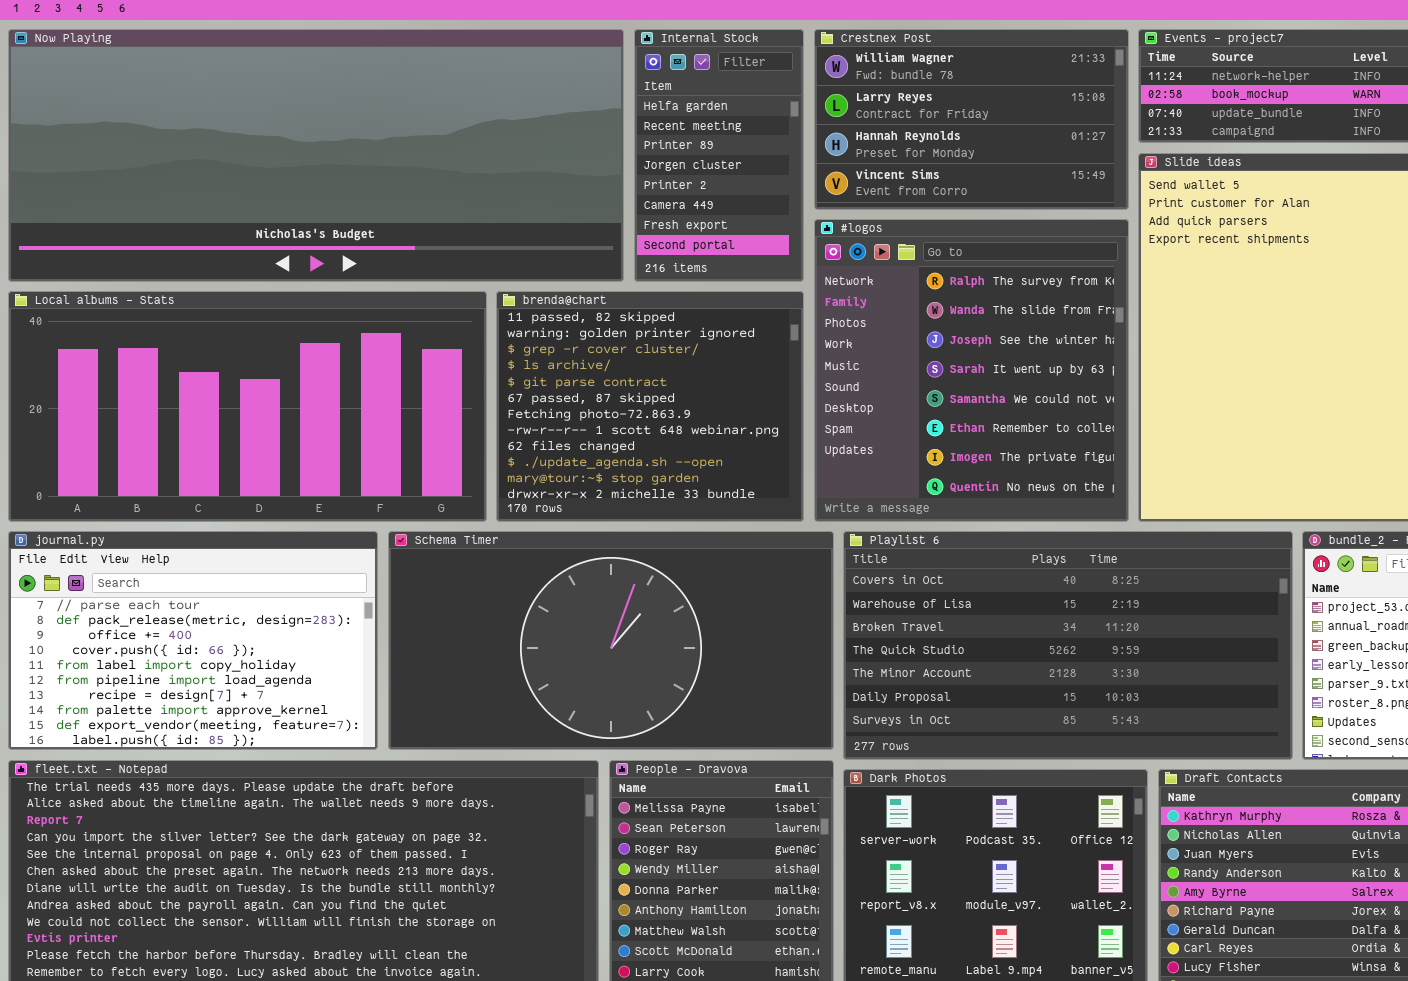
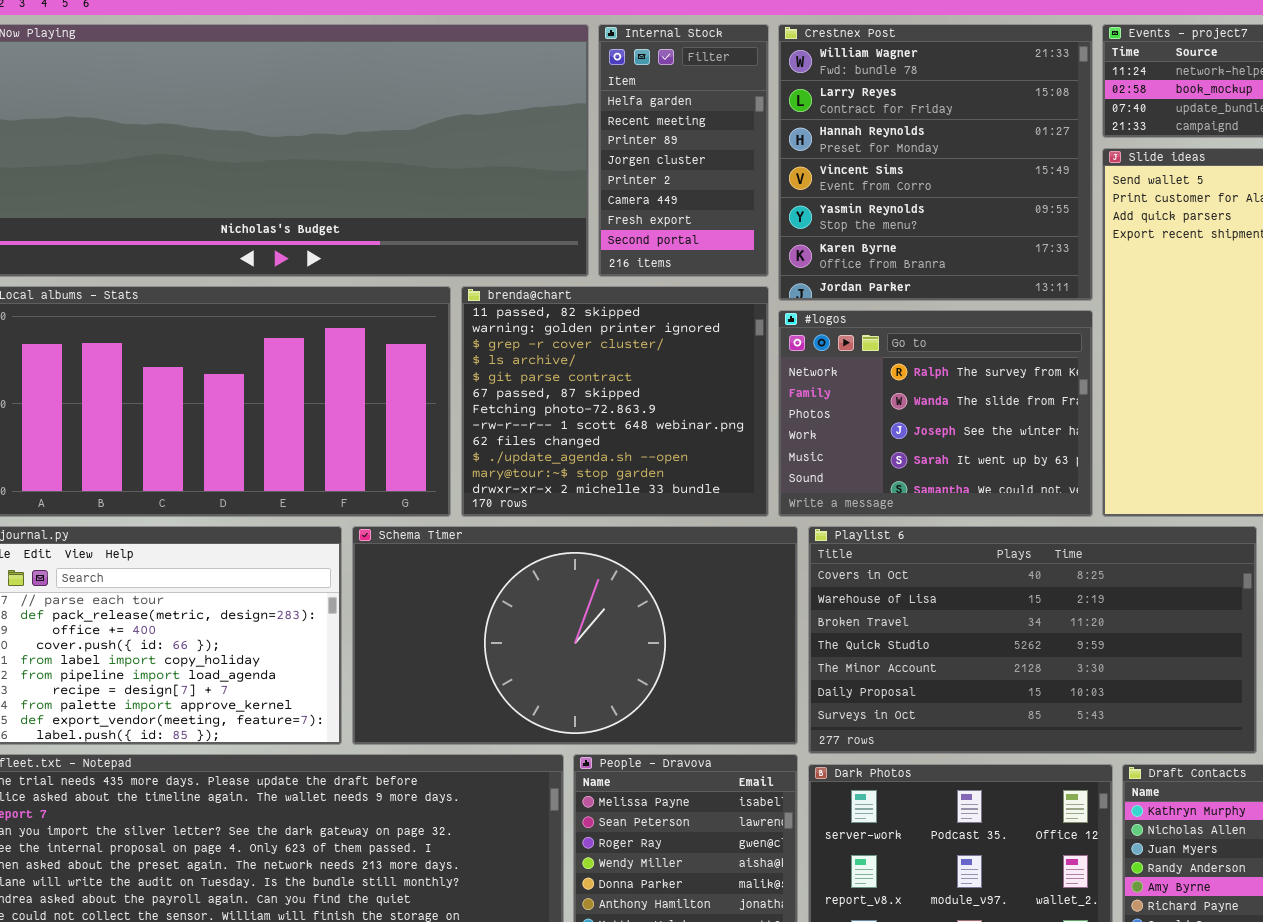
Crestnex Post: [814,29,1129,210] -> [778,24,1093,301], resized
#logos: [814,219,1129,522] -> [778,310,1093,517], resized

